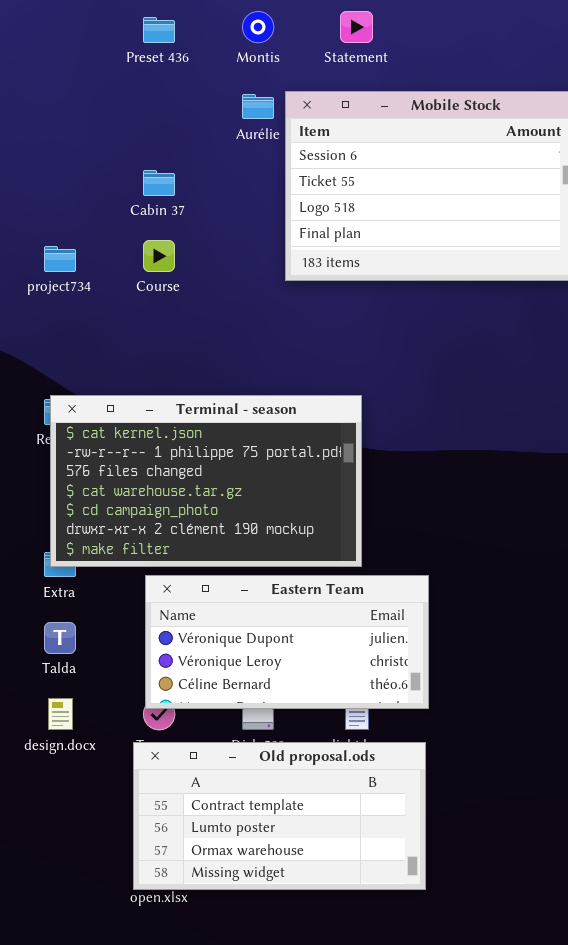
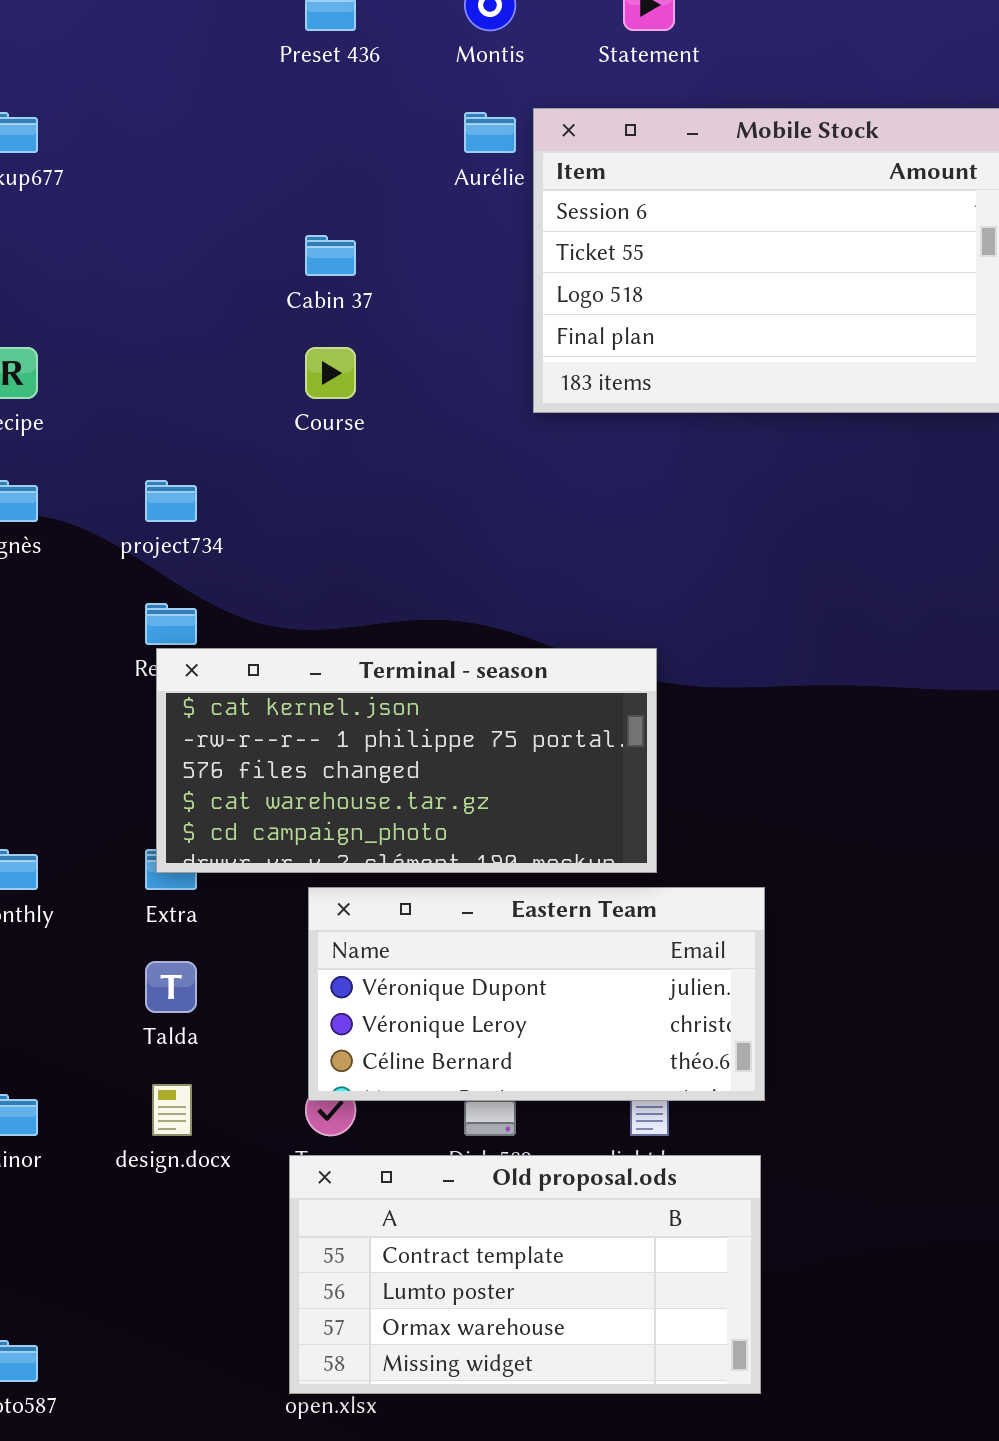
project734: [44,246,76,272] -> [145,480,197,522], moved
Terminal - season: [50,395,362,567] -> [156,648,657,873], resized

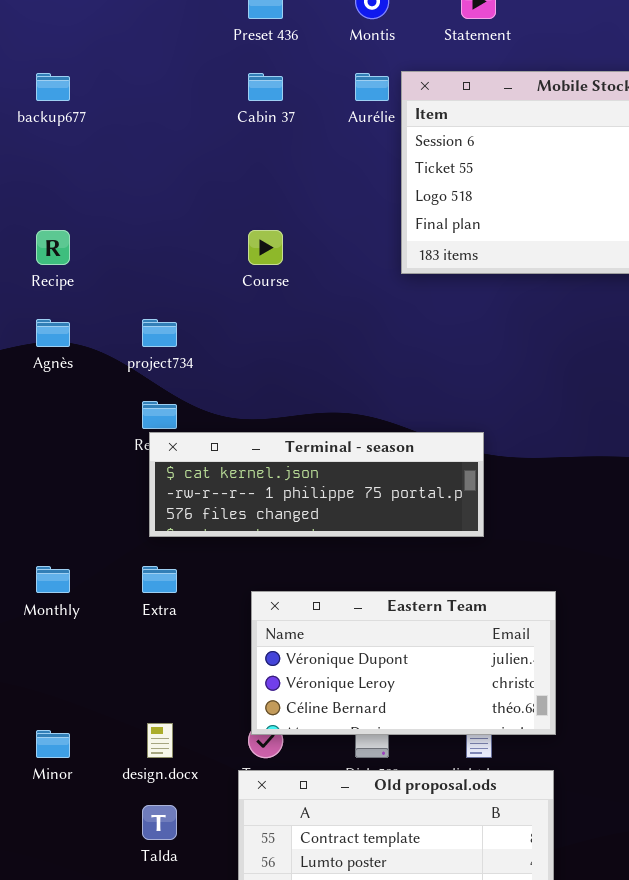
Cabin 37: [305,235,356,276] -> [248,73,283,101], moved
Terminal - season: [156,648,657,873] -> [149,432,484,537], resized
Talda: [145,961,197,1013] -> [142,805,177,840], moved

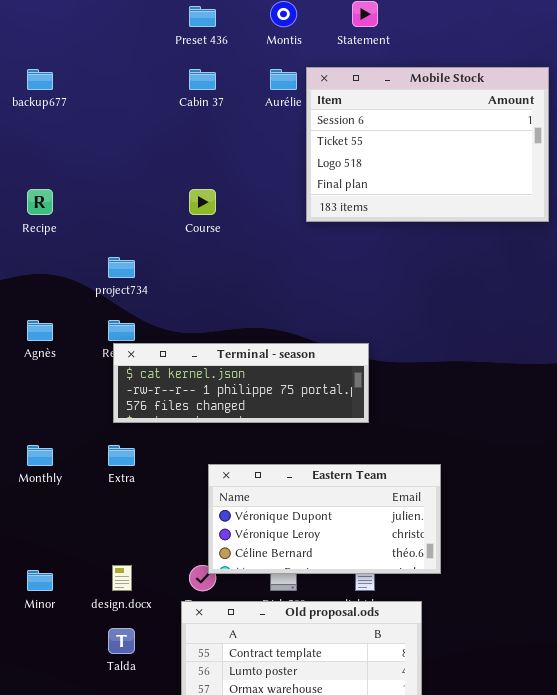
Agnès: [36,319,70,347] -> [27,320,53,341], moved
Eastern Team: [251,591,556,735] -> [208,464,441,574], moved

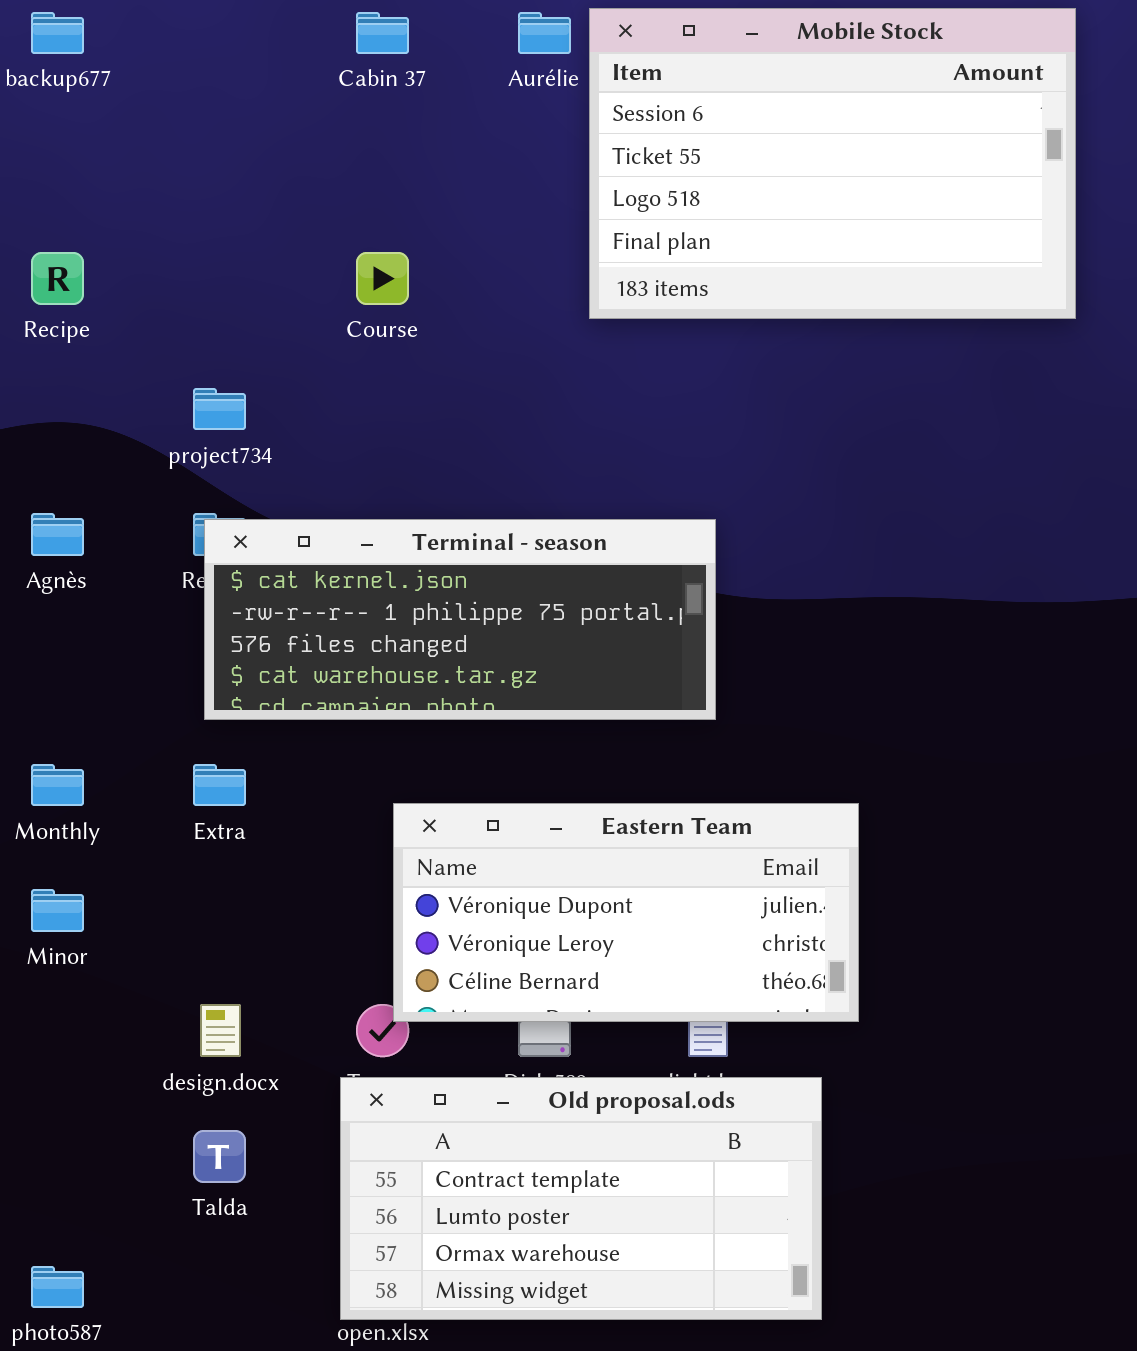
Terminal - season: [113,343,369,423] -> [204,519,716,720], resized
Minor: [27,570,53,591] -> [31,889,84,932], moved

